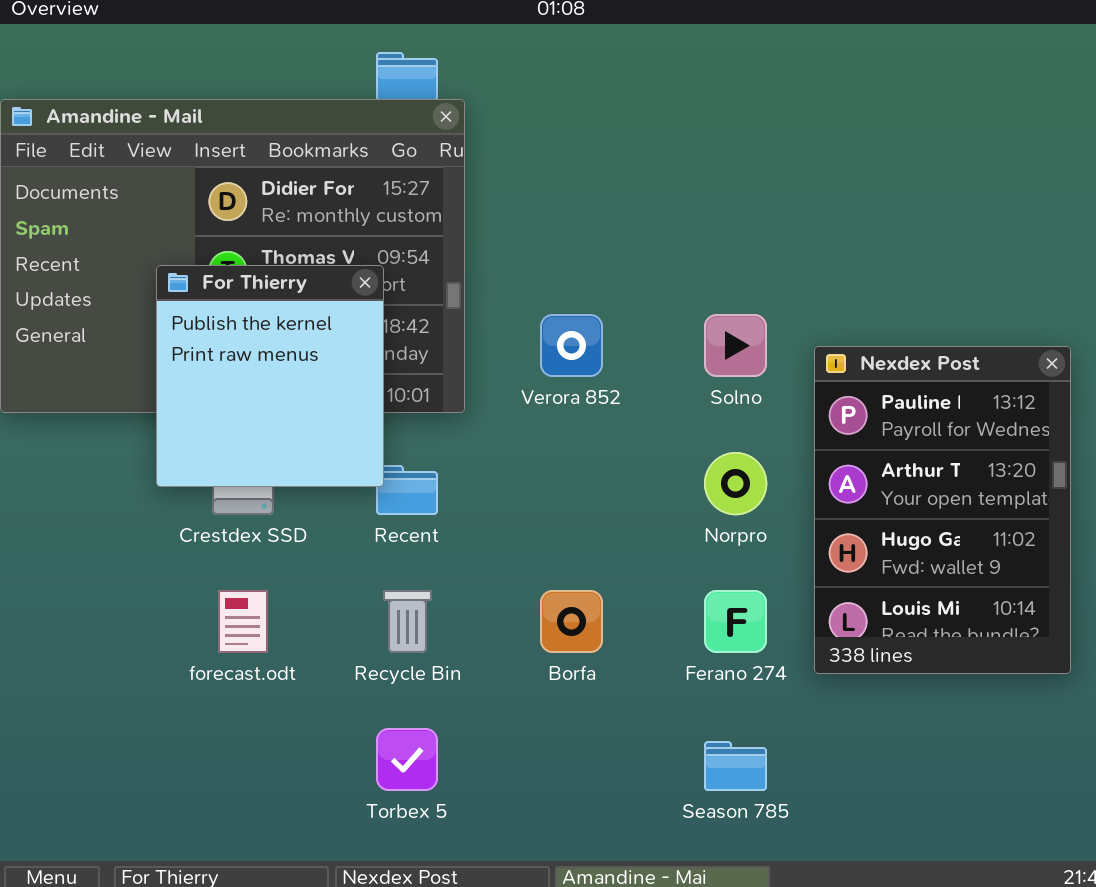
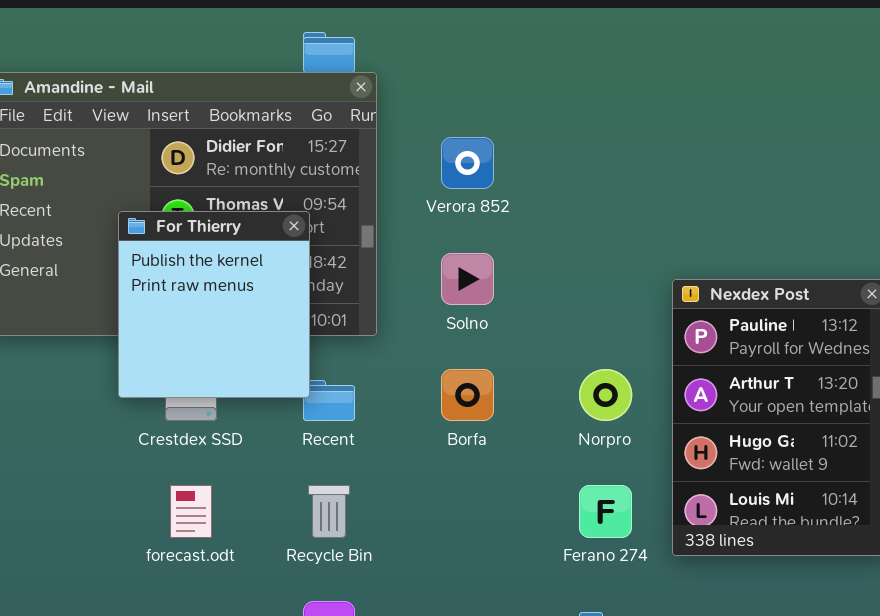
Verora 852: [540,314,603,377] -> [441,137,494,189], moved
Solno: [704,314,767,377] -> [441,253,494,305], moved
Borfa: [540,590,603,653] -> [441,369,494,421], moved

